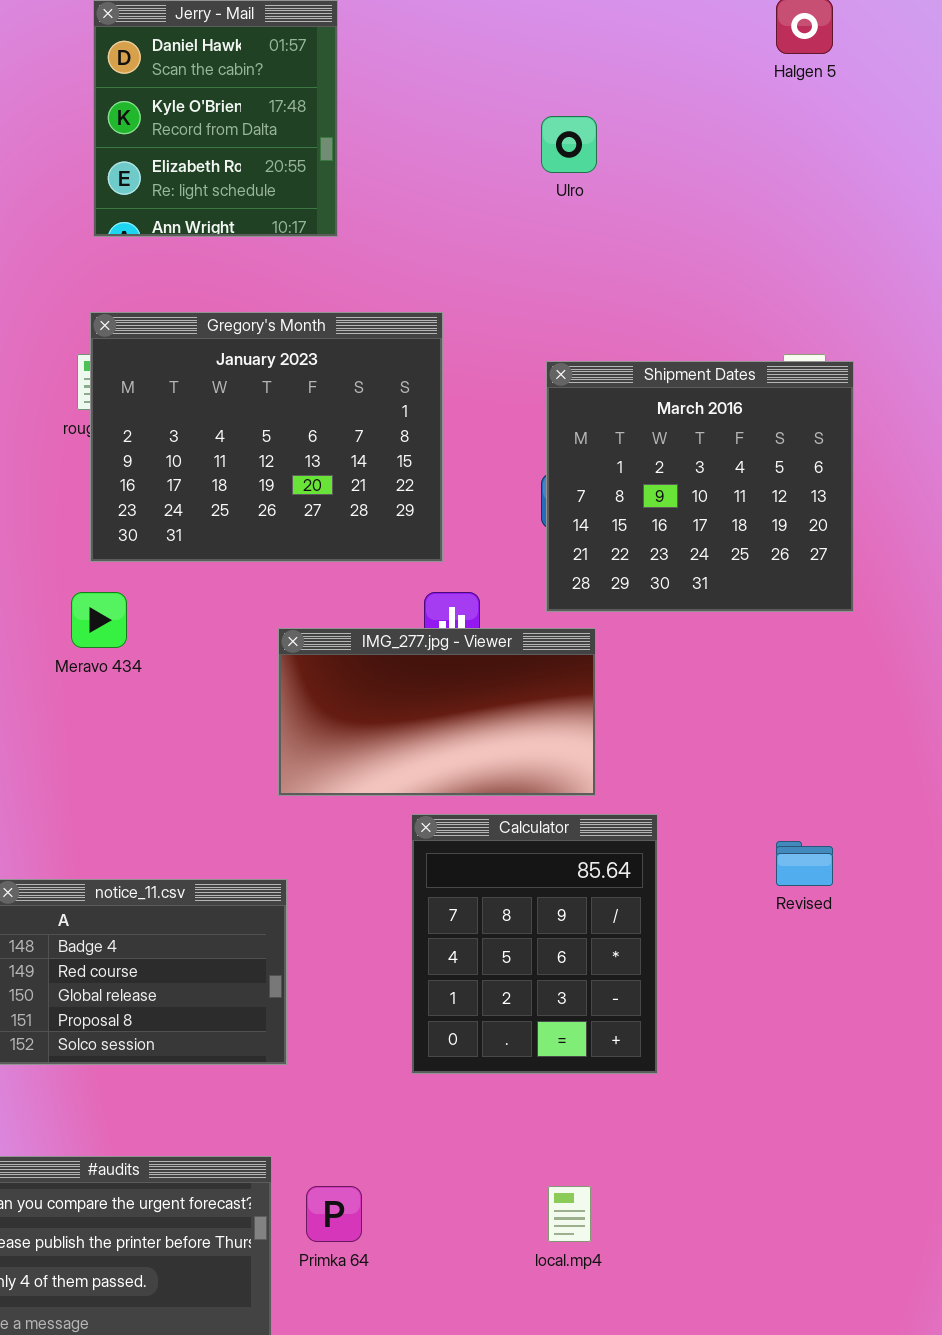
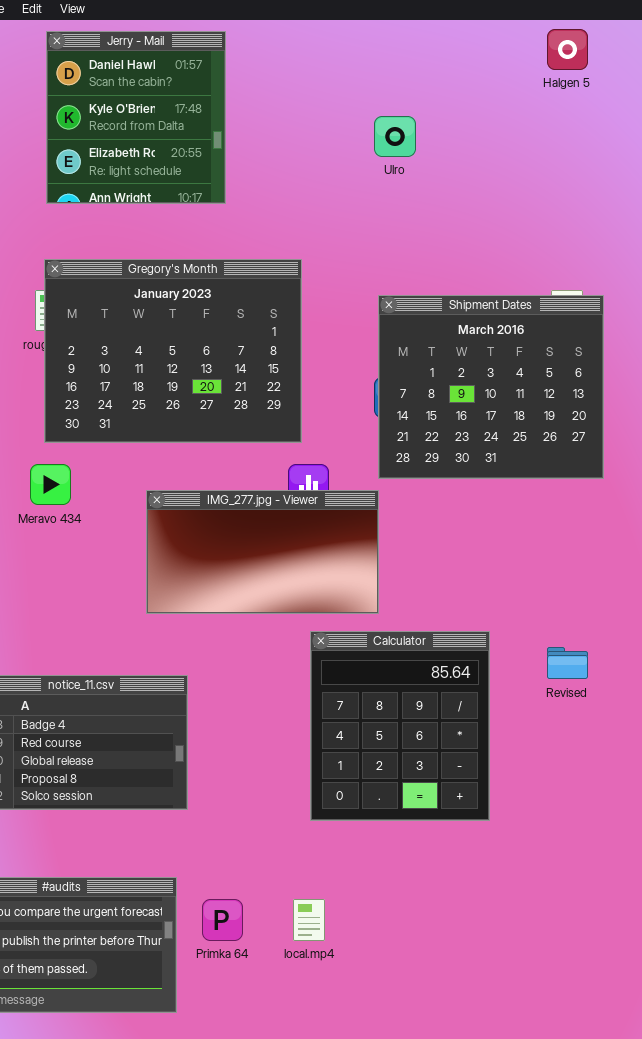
IMG_277.jpg - Viewer: [278,628,596,796] -> [146,490,379,614], moved
Calculator: [411,814,658,1074] -> [310,631,490,821], moved
local.mp4: [548,1186,591,1242] -> [293,899,325,941], moved

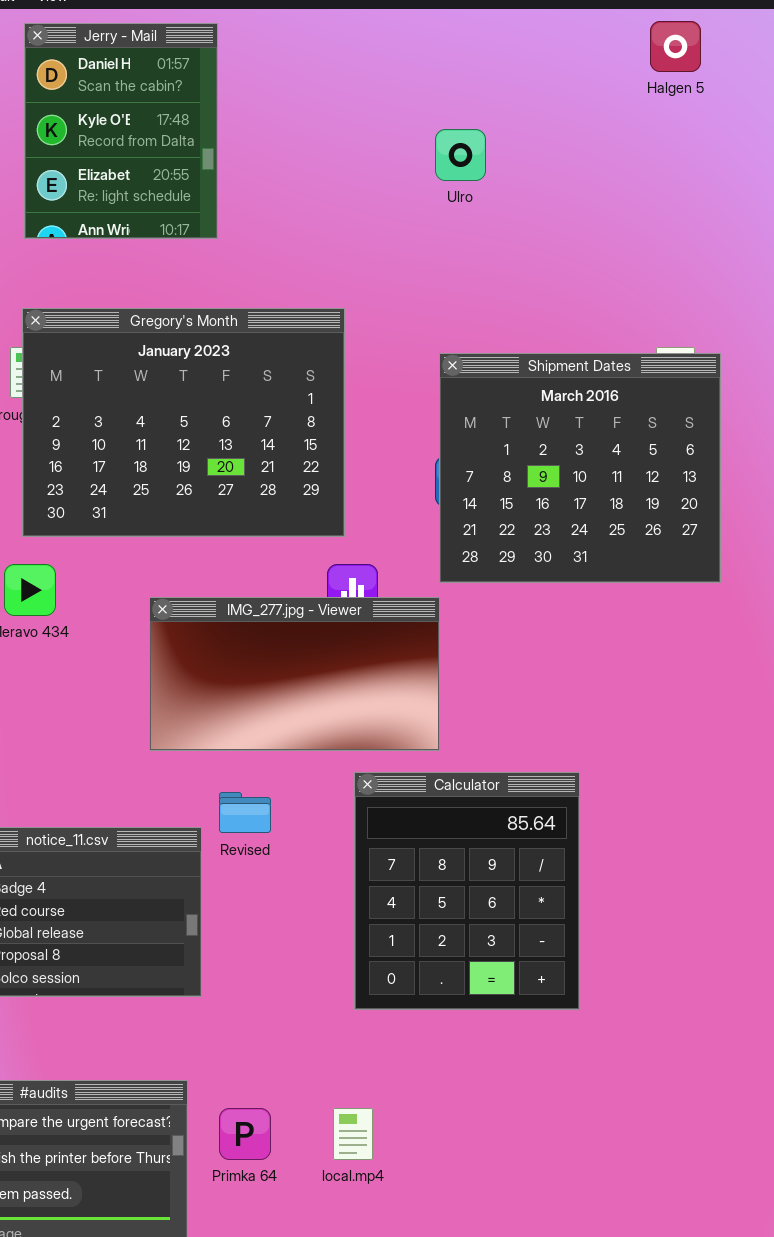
Jerry - Mail: [46,31,226,204] -> [24,23,218,239], resized
Revised: [547,647,588,679] -> [219,792,271,833], moved

